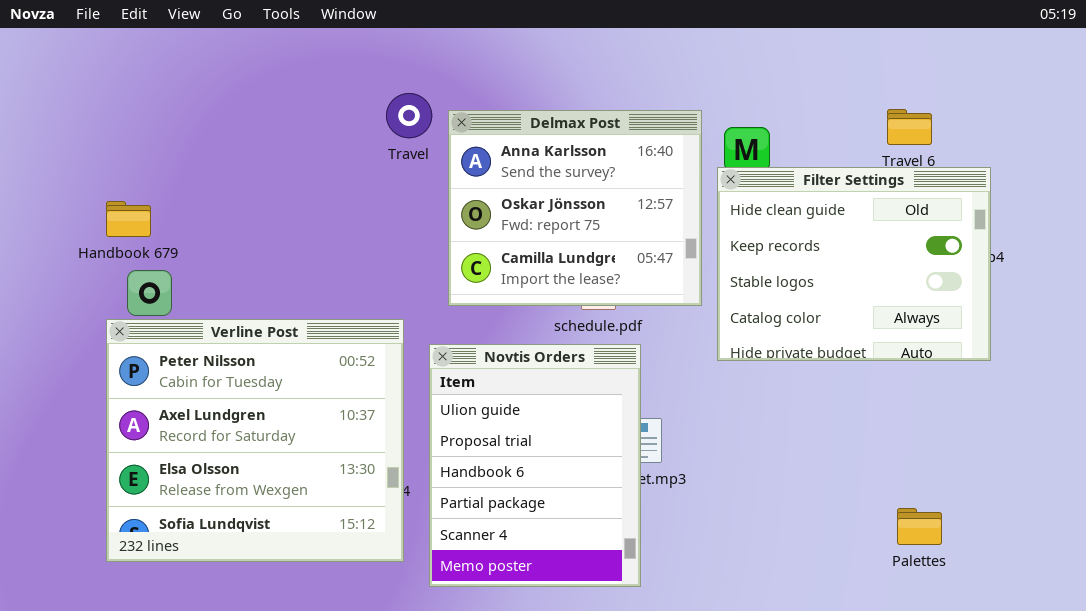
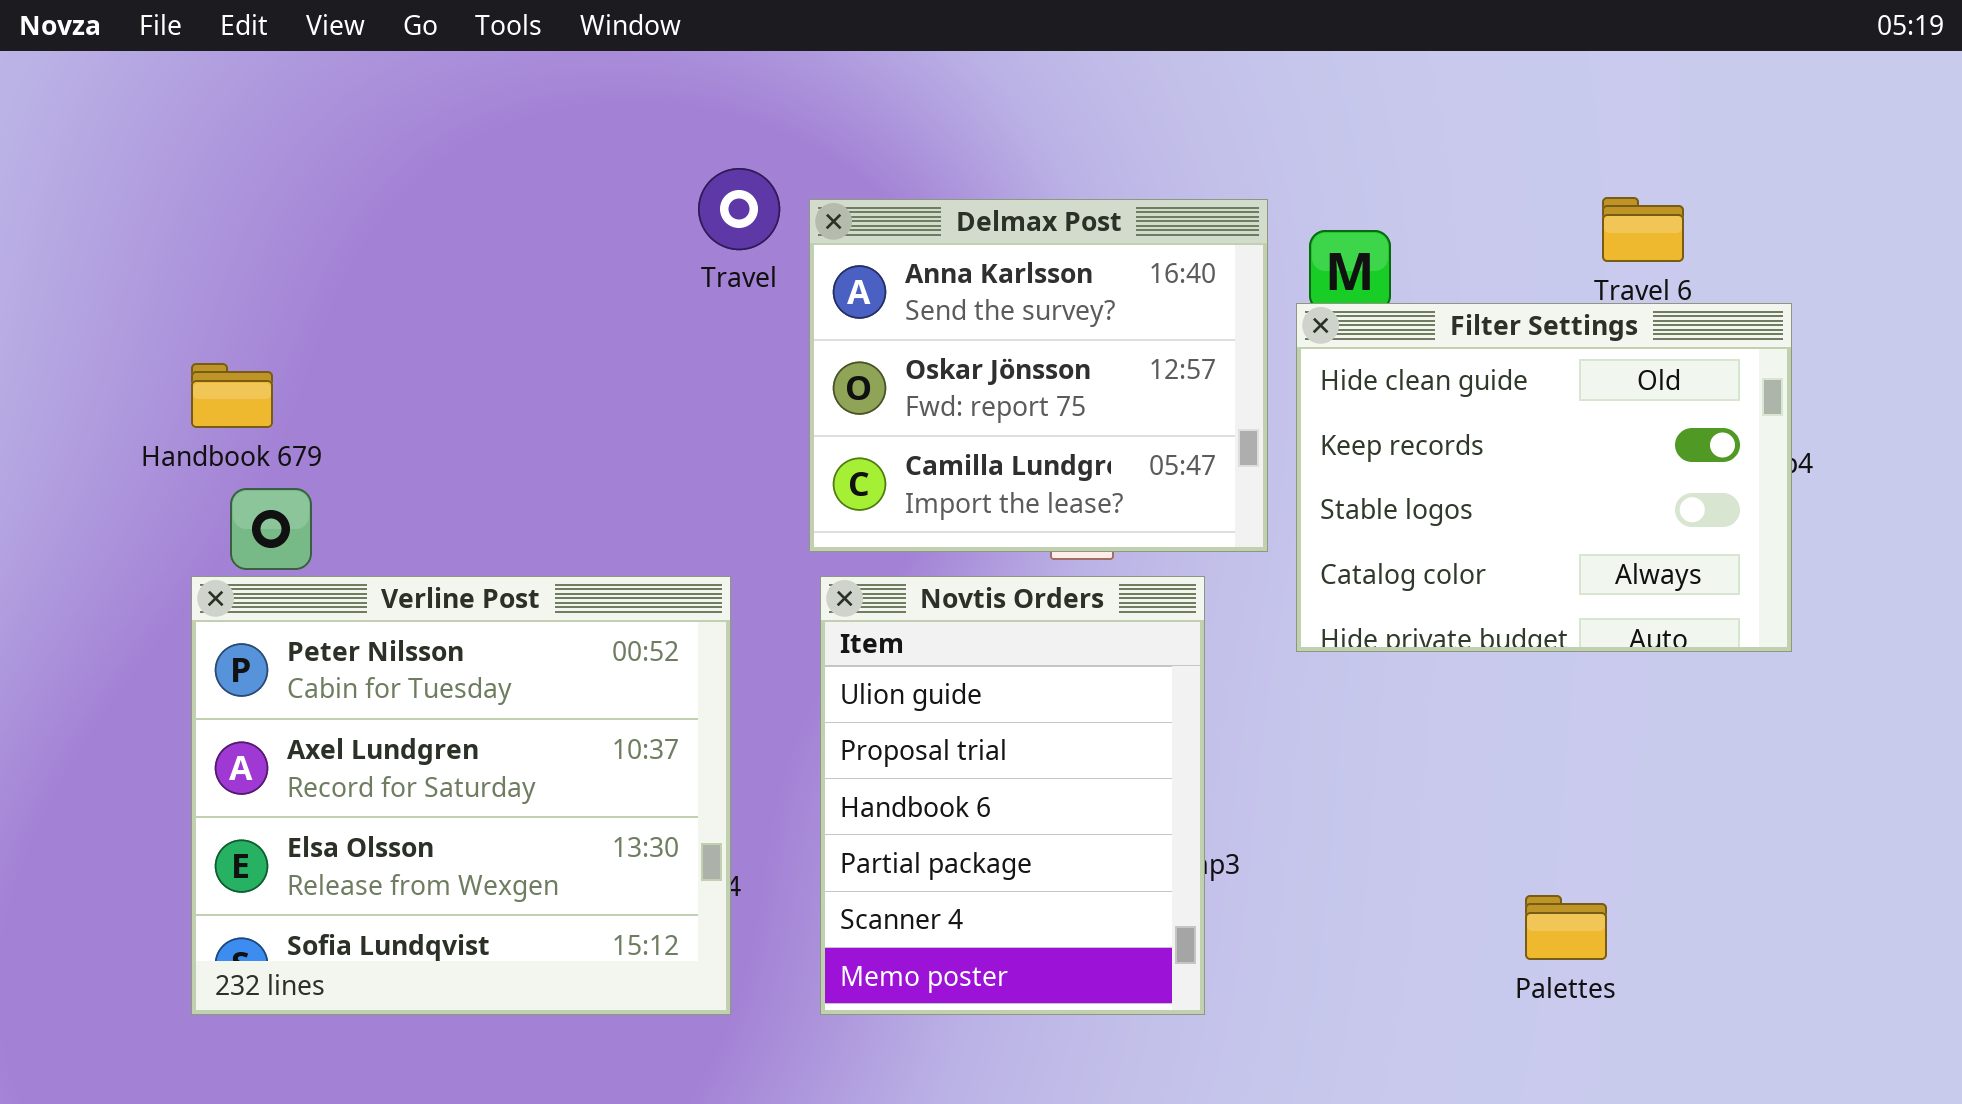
Novtis Orders: [429,344,641,587] -> [820,576,1205,1015], moved
Palettes: [897,508,942,545] -> [1525,895,1607,960], moved

